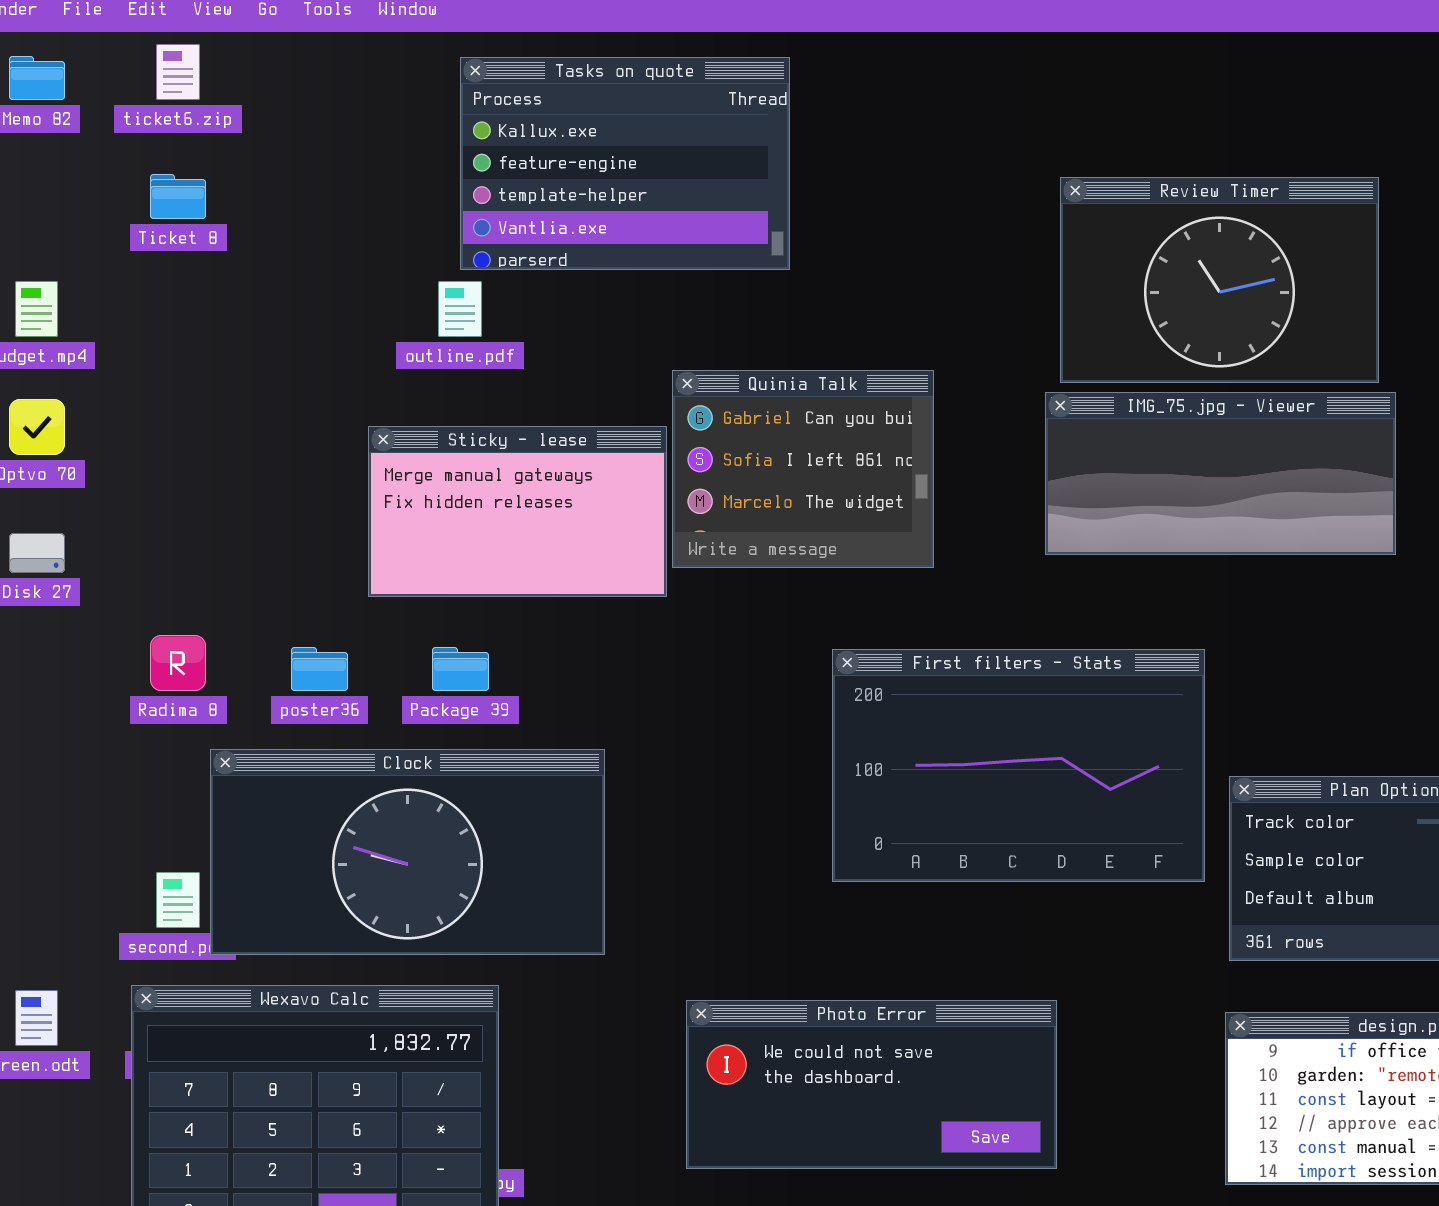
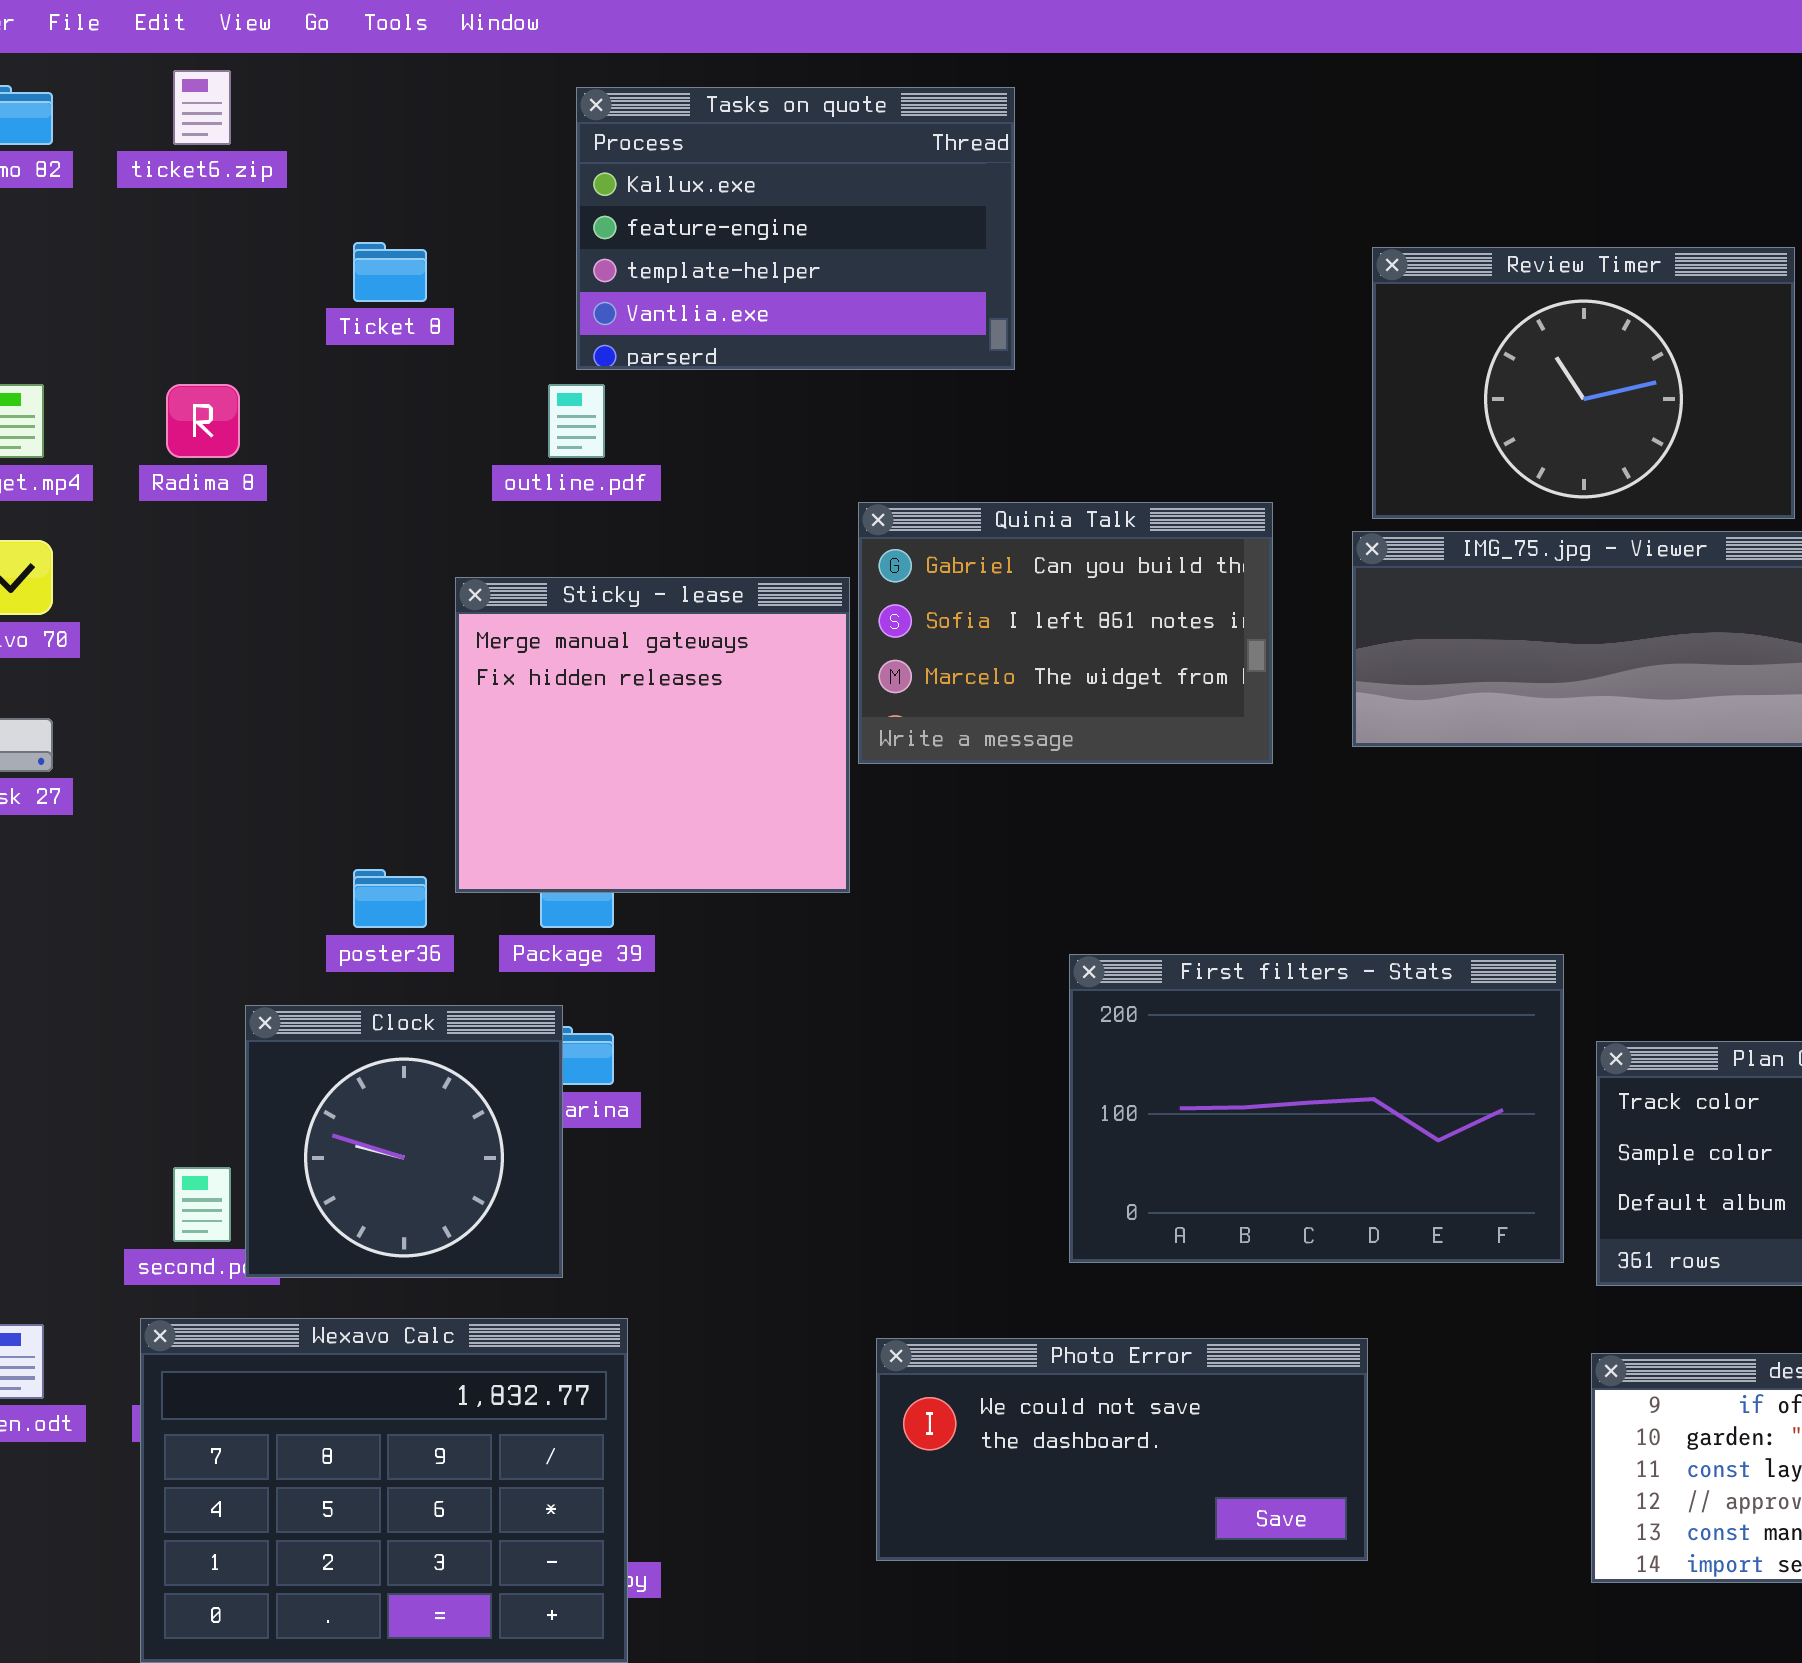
Ticket 8: [150,174,206,219] -> [353,242,427,302], moved
Quinia Talk: [672,370,934,568] -> [858,502,1273,764], resized
Sticky - lease: [368,426,667,597] -> [455,577,850,893], resized
Radima 8: [150,635,206,691] -> [166,384,240,458], moved
First filters - Stats: [832,649,1205,882] -> [1069,954,1564,1263], moved
Clock: [210,749,605,955] -> [245,1005,563,1278], resized

